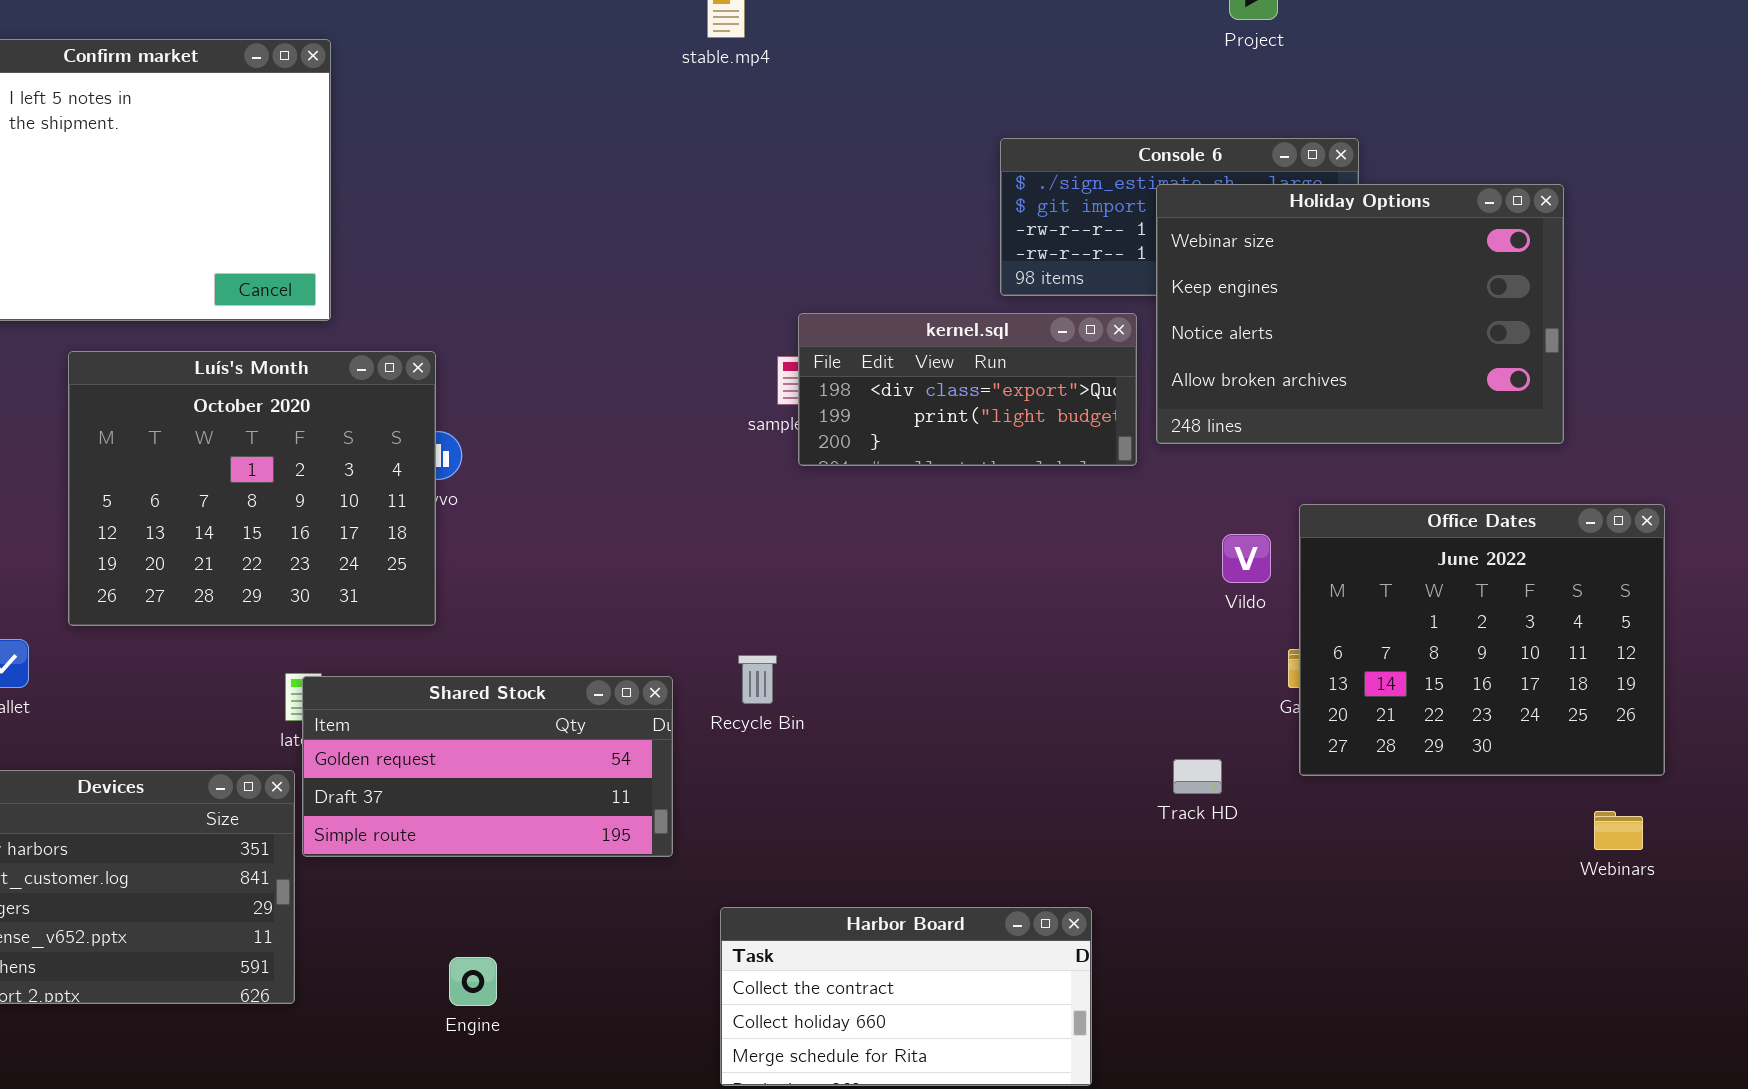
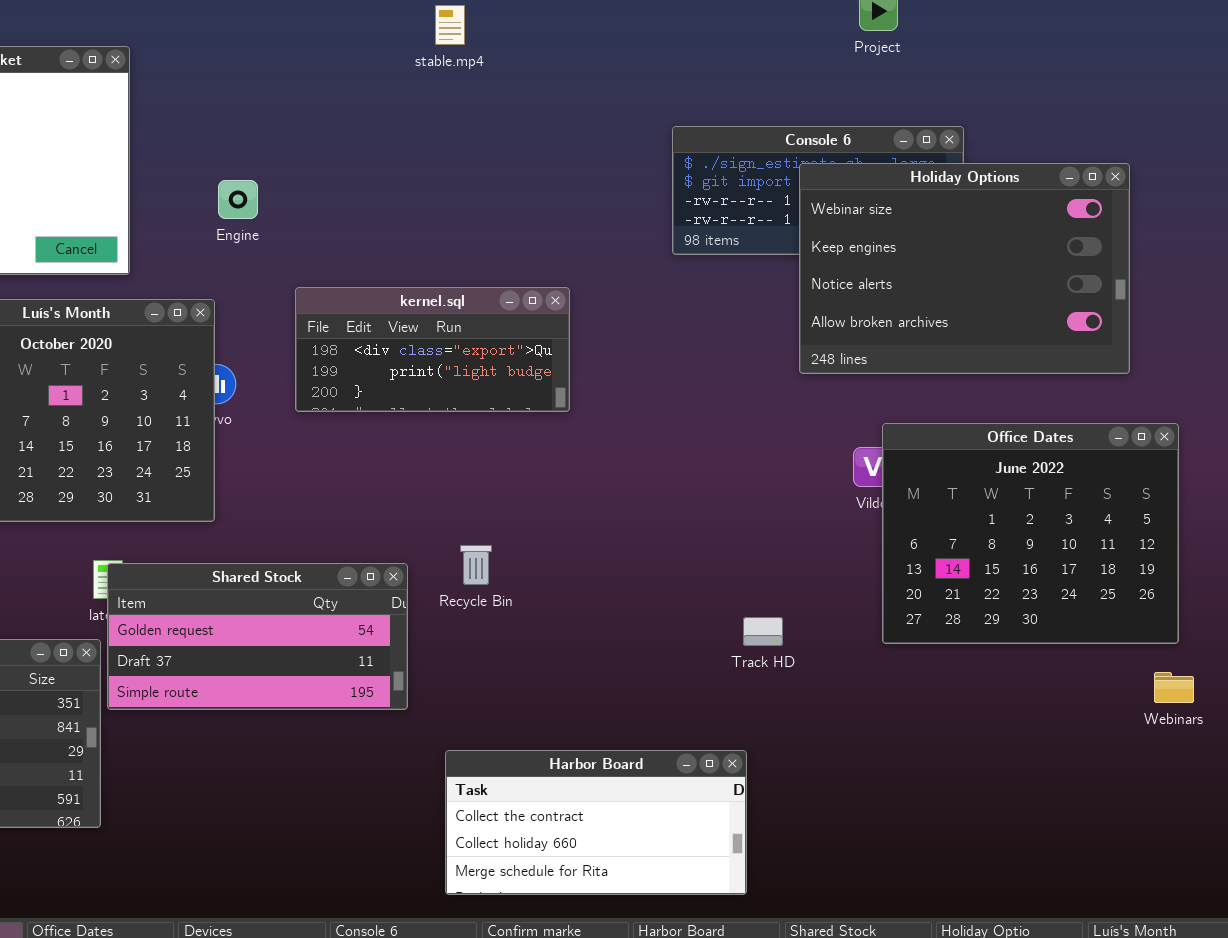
kernel.sql: [798,313,1137,466] -> [295,287,570,412], moved
Office Dates: [1299,504,1665,776] -> [882,423,1179,644], moved
Track HD: [1173,759,1222,794] -> [743,617,783,646], moved
Engine: [449,957,497,1006] -> [218,180,258,219], moved

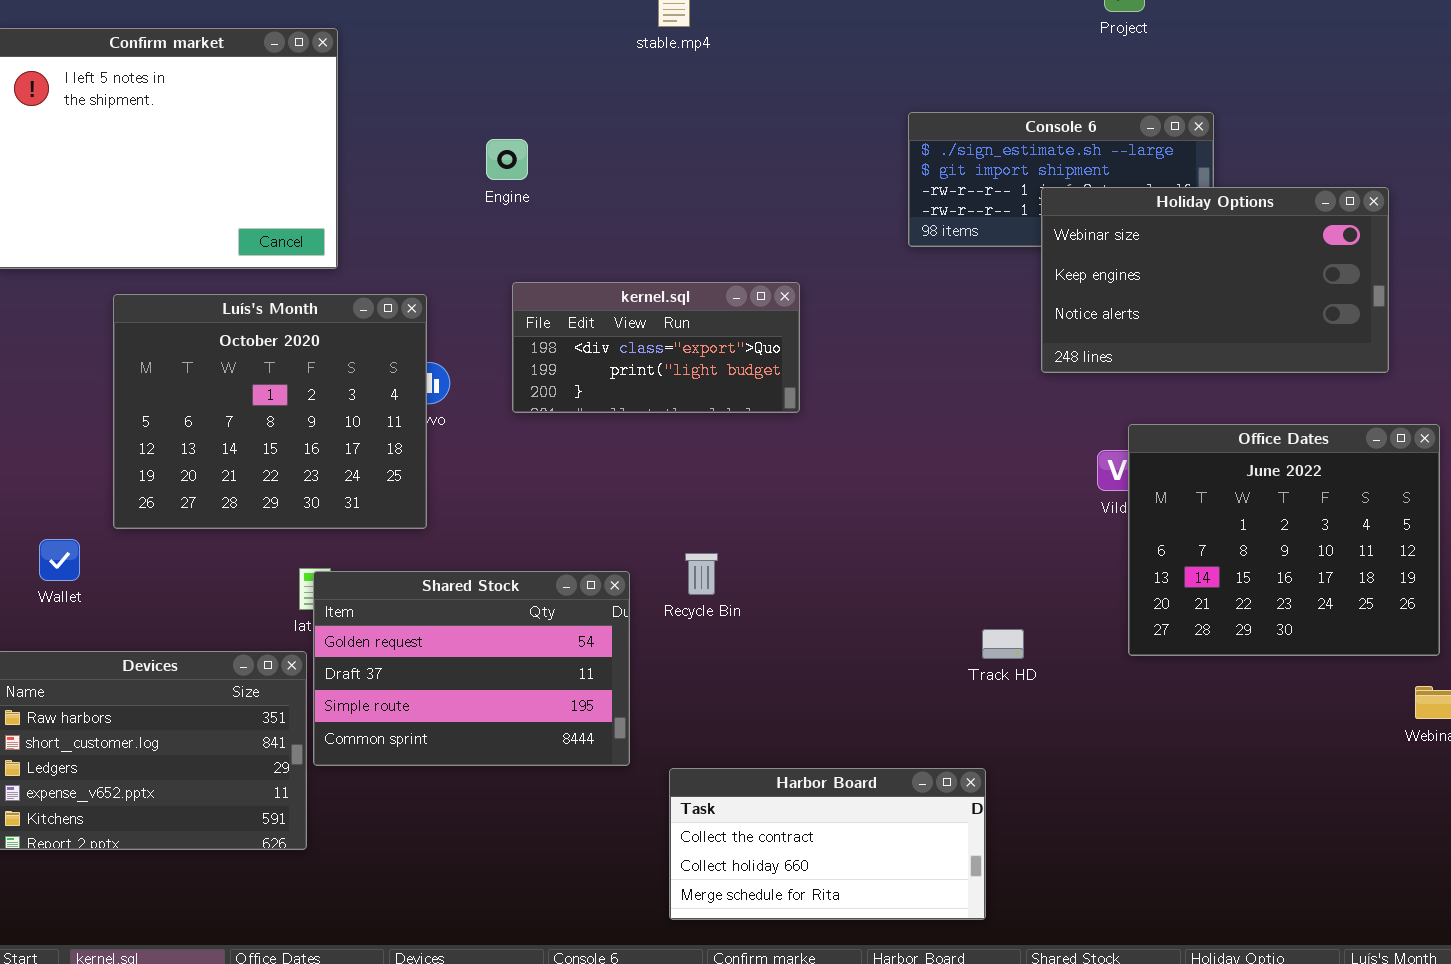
Holiday Options: [799,163,1130,374] -> [1041,187,1389,373], resized
Engine: [218,180,258,219] -> [486,139,528,180], moved
Shared Stock: [107,563,408,710] -> [313,571,630,766], resized

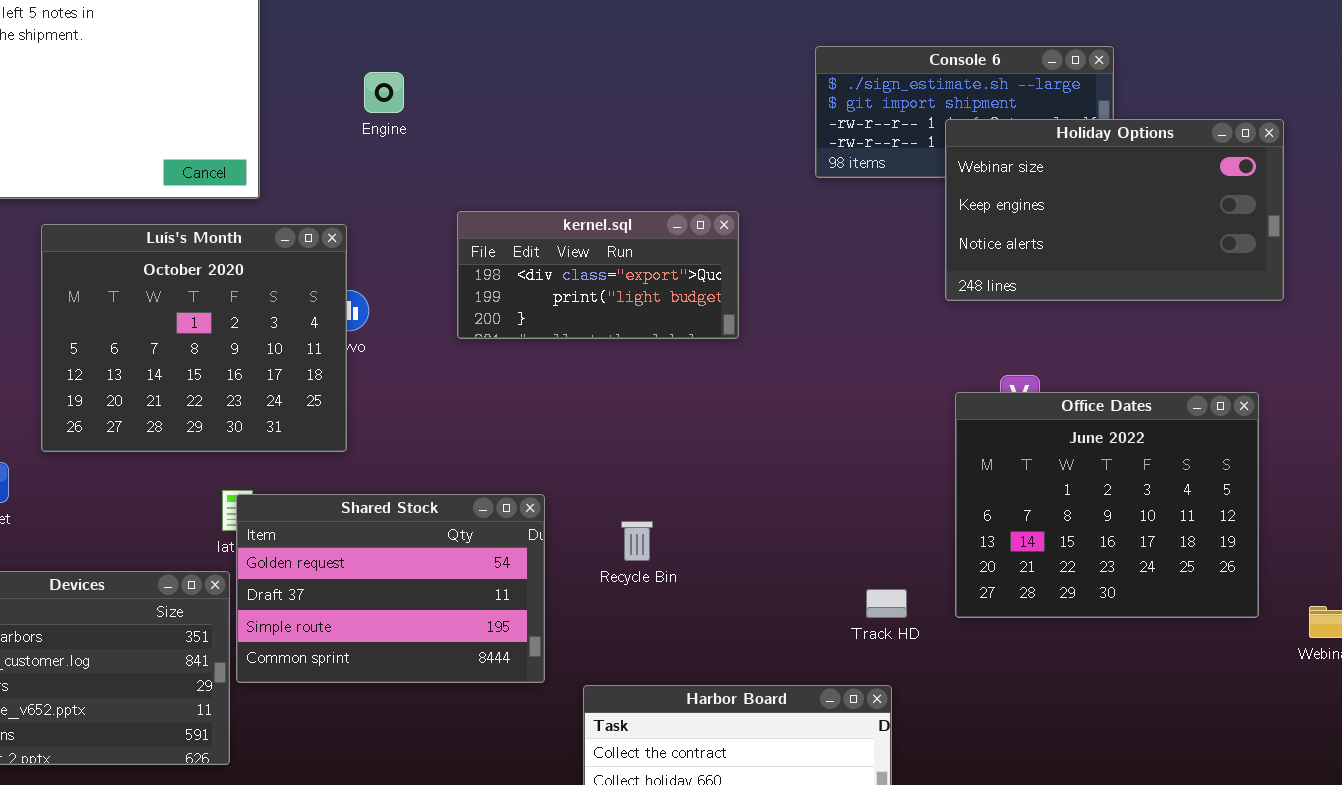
Engine: [486,139,528,180] -> [364,72,404,113], moved
kernel.sql: [512,282,800,413] -> [457,211,739,339], moved
Office Dates: [1128,424,1440,656] -> [955,392,1259,618], moved
Recycle Bin: [685,553,718,595] -> [621,521,653,561], moved
Track HD: [982,629,1024,659] -> [866,589,907,618], moved

